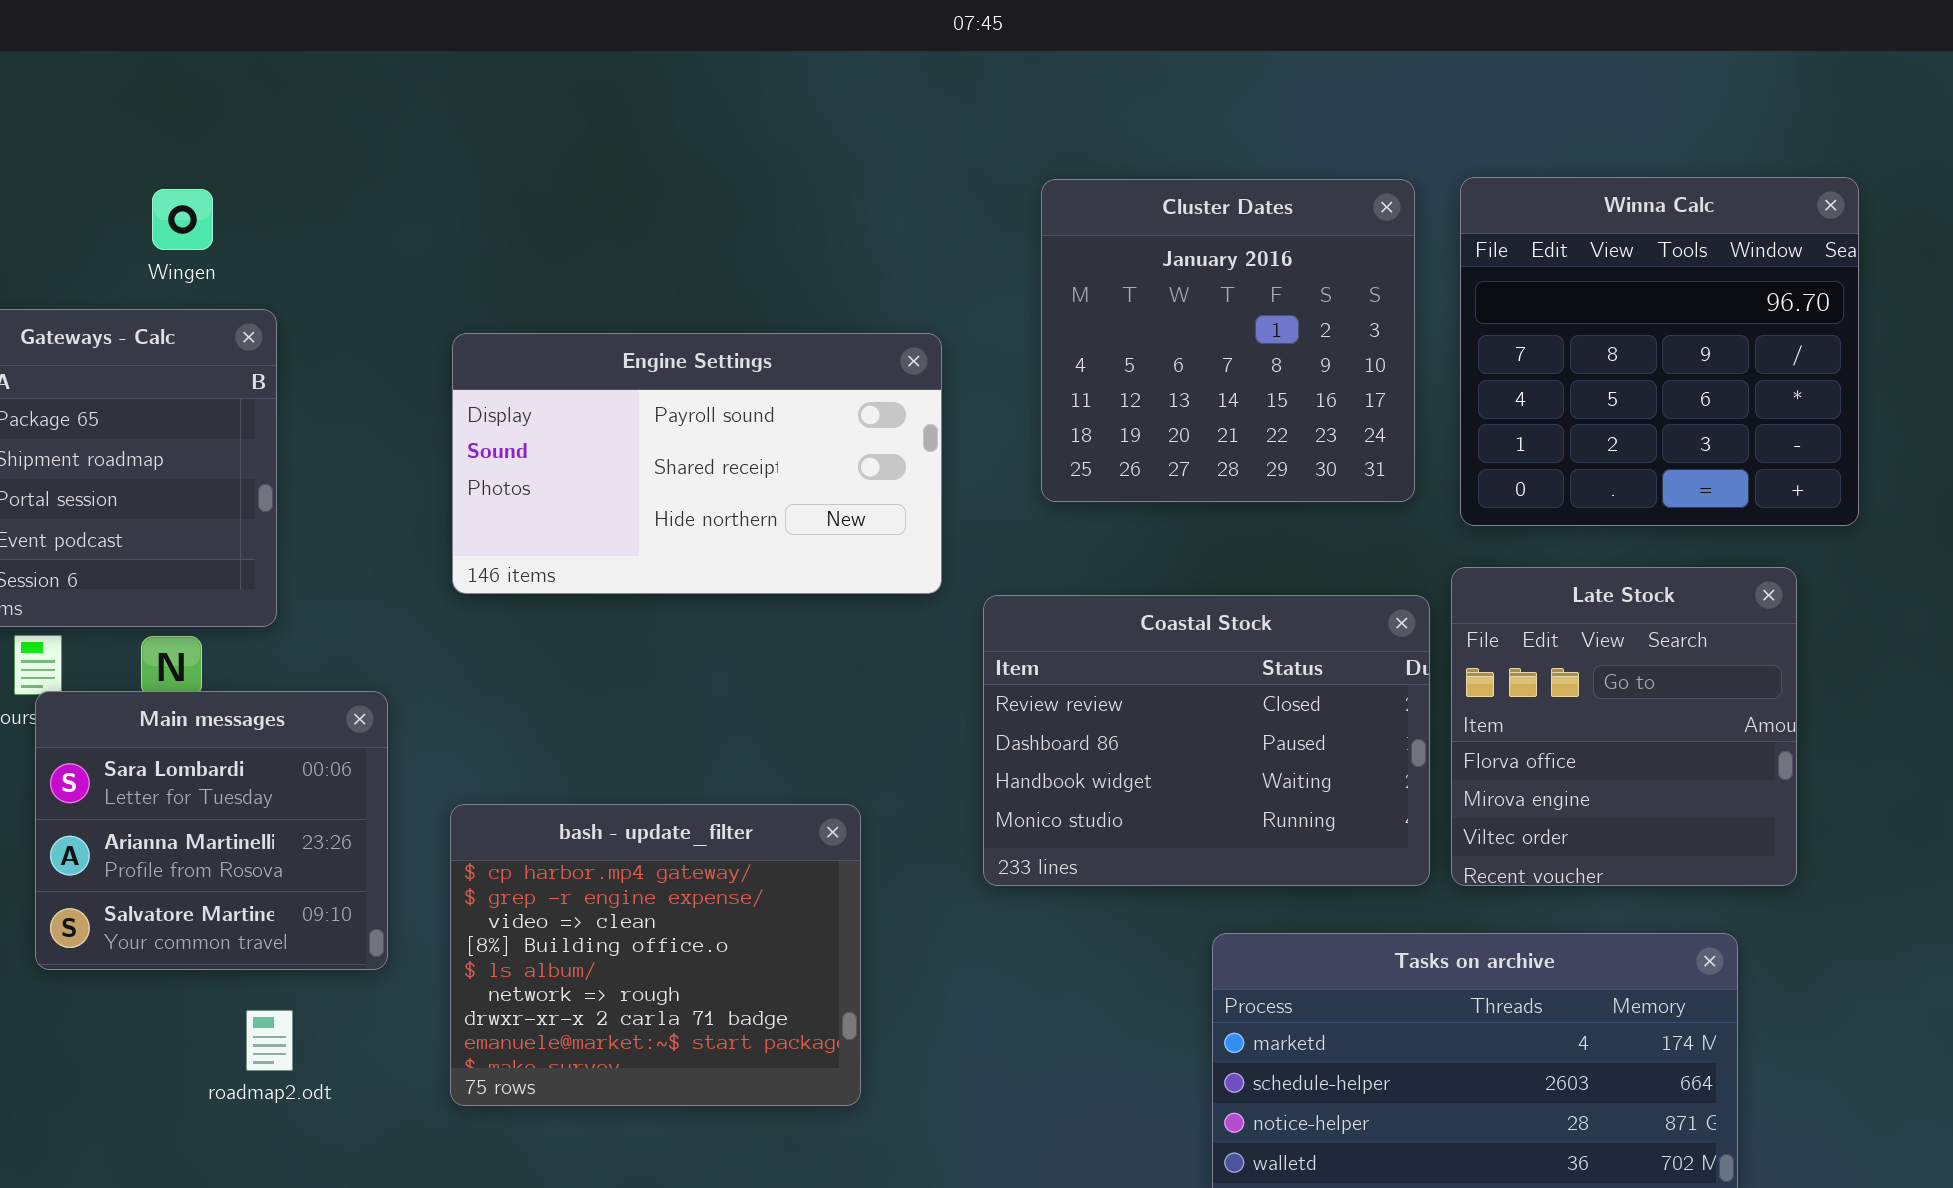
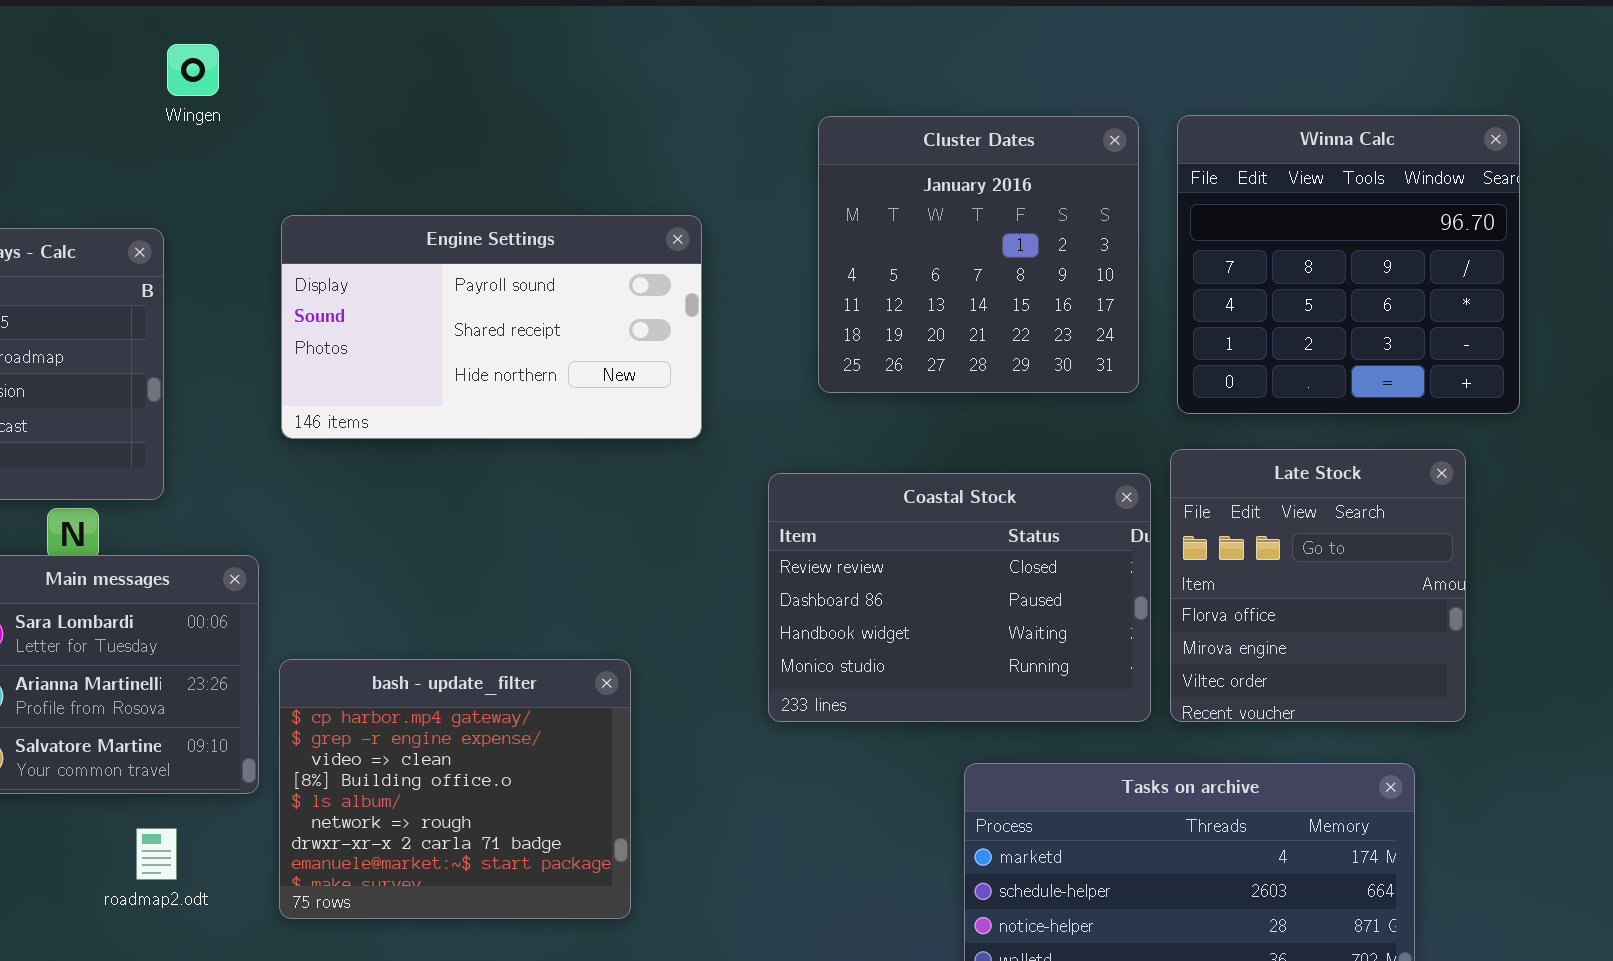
Wingen: [152,189,213,250] -> [167,44,219,96], moved
Engine Settings: [452,333,942,594] -> [281,215,702,439], moved
bash - update_filter: [450,804,861,1106] -> [279,659,631,919], moved

